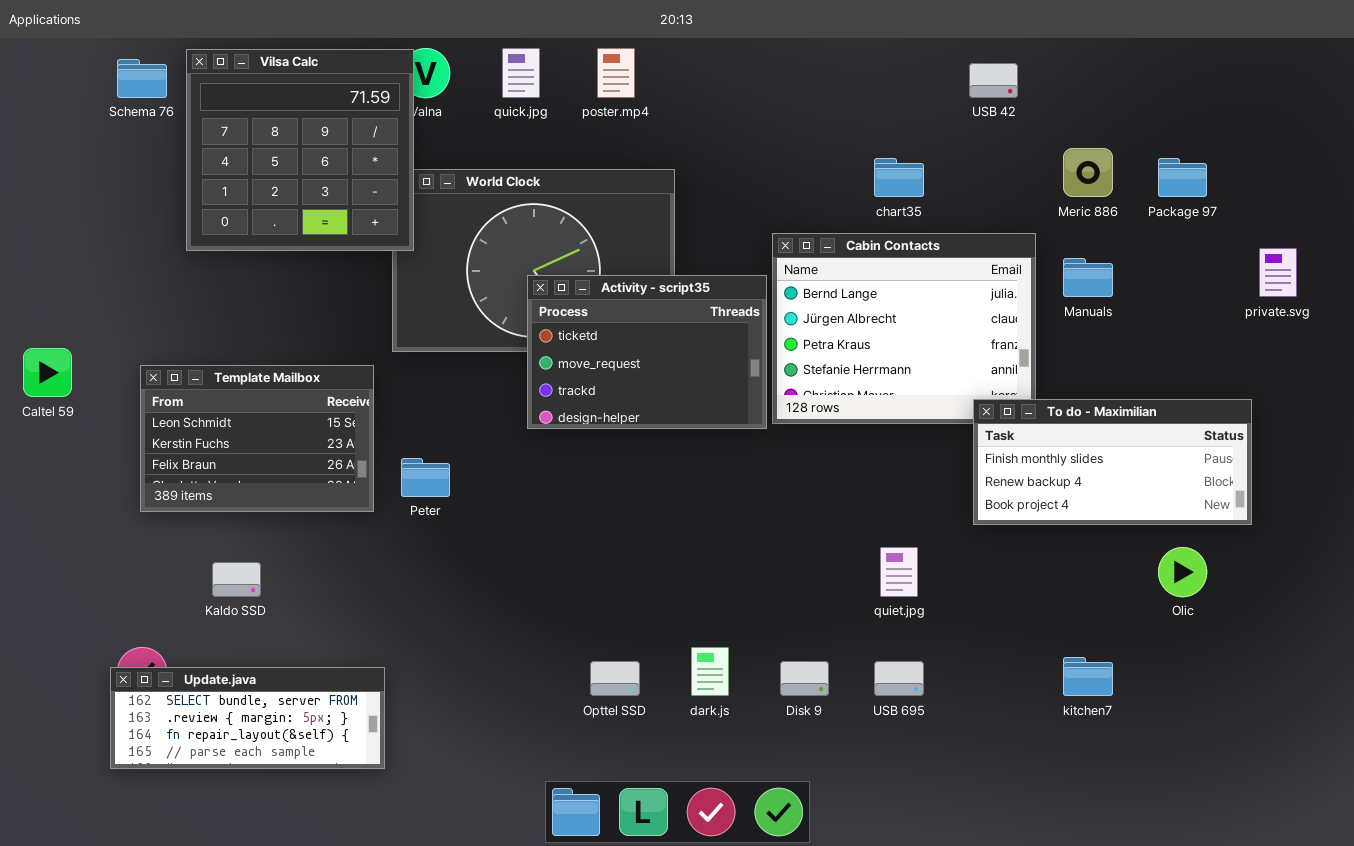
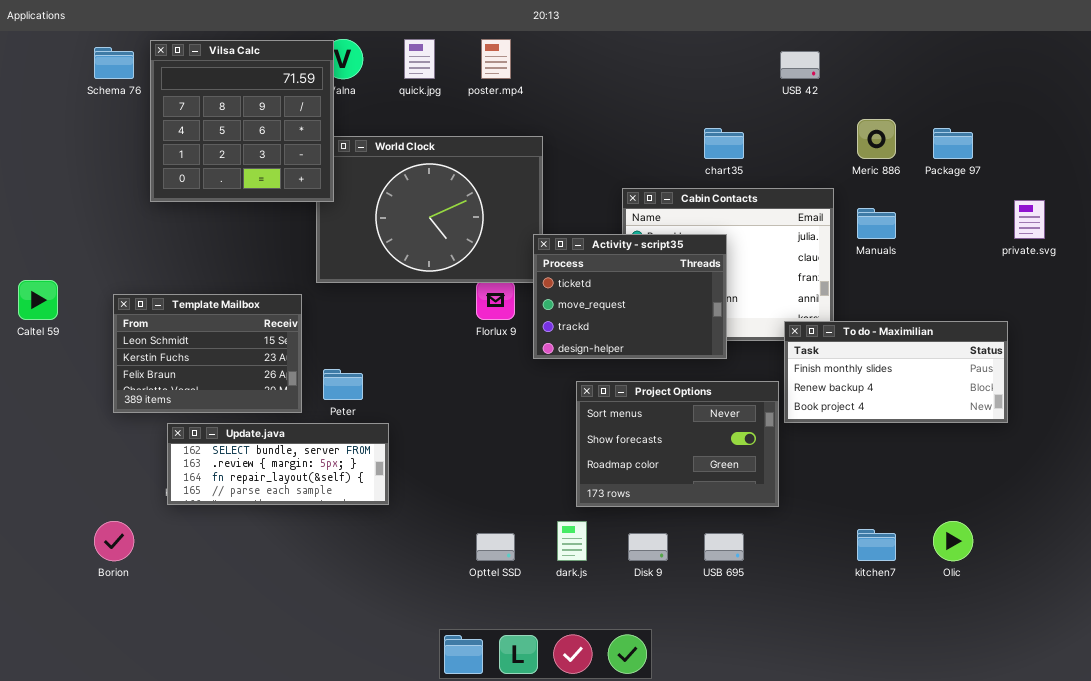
Activity - script35: [527,275,767,429] -> [533,234,727,359], moved
Project Options: none -> [576,381,779,507], opened
Olic: [1158,547,1207,597] -> [933,521,973,561], moved
Update.java: [110,667,385,769] -> [167,423,389,505], moved

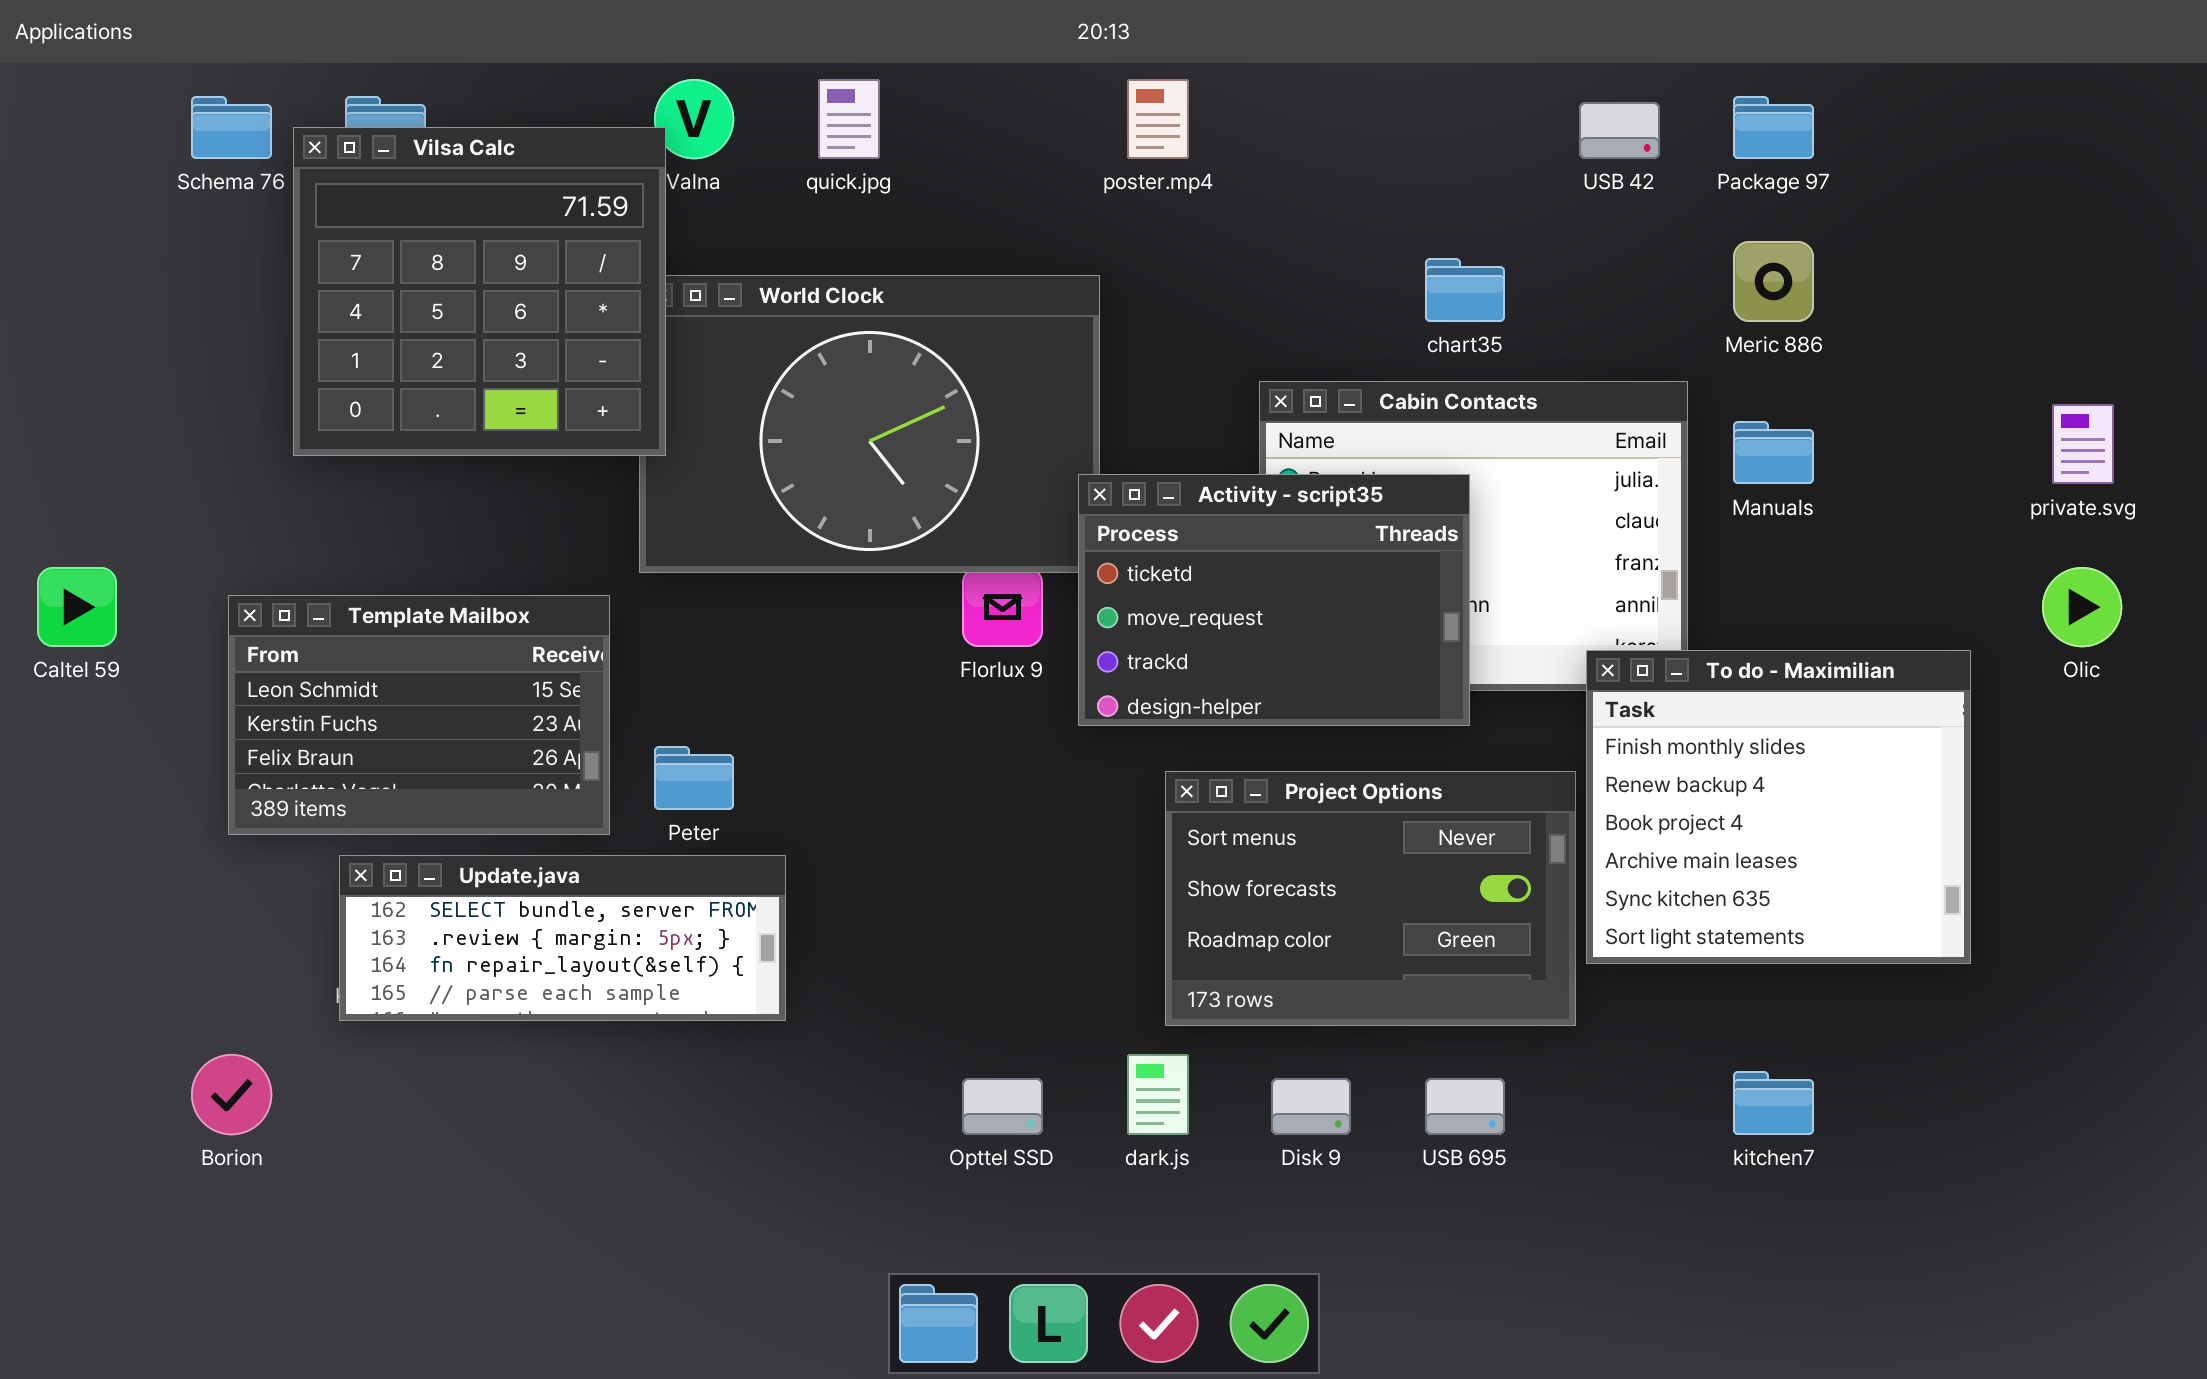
poster.mp4: [481,39,511,79] -> [1127,79,1189,159], moved
Vilsa Calc: [150,40,334,202] -> [293,127,666,456], moved
Package 97: [933,128,973,159] -> [1733,96,1814,159], moved
To do - Maximilian: [784,321,1008,423] -> [1586,650,1971,964], resized
Olic: [933,521,973,561] -> [2042,567,2122,647], moved

